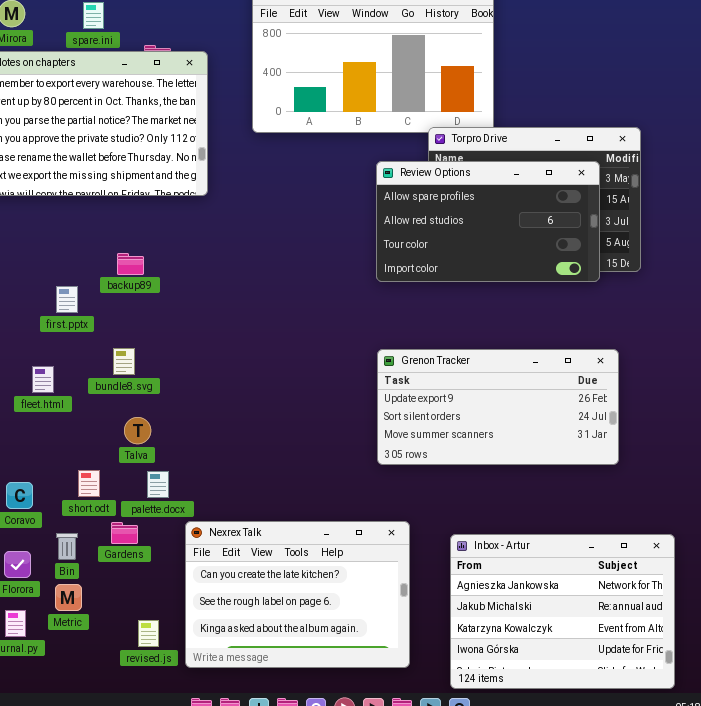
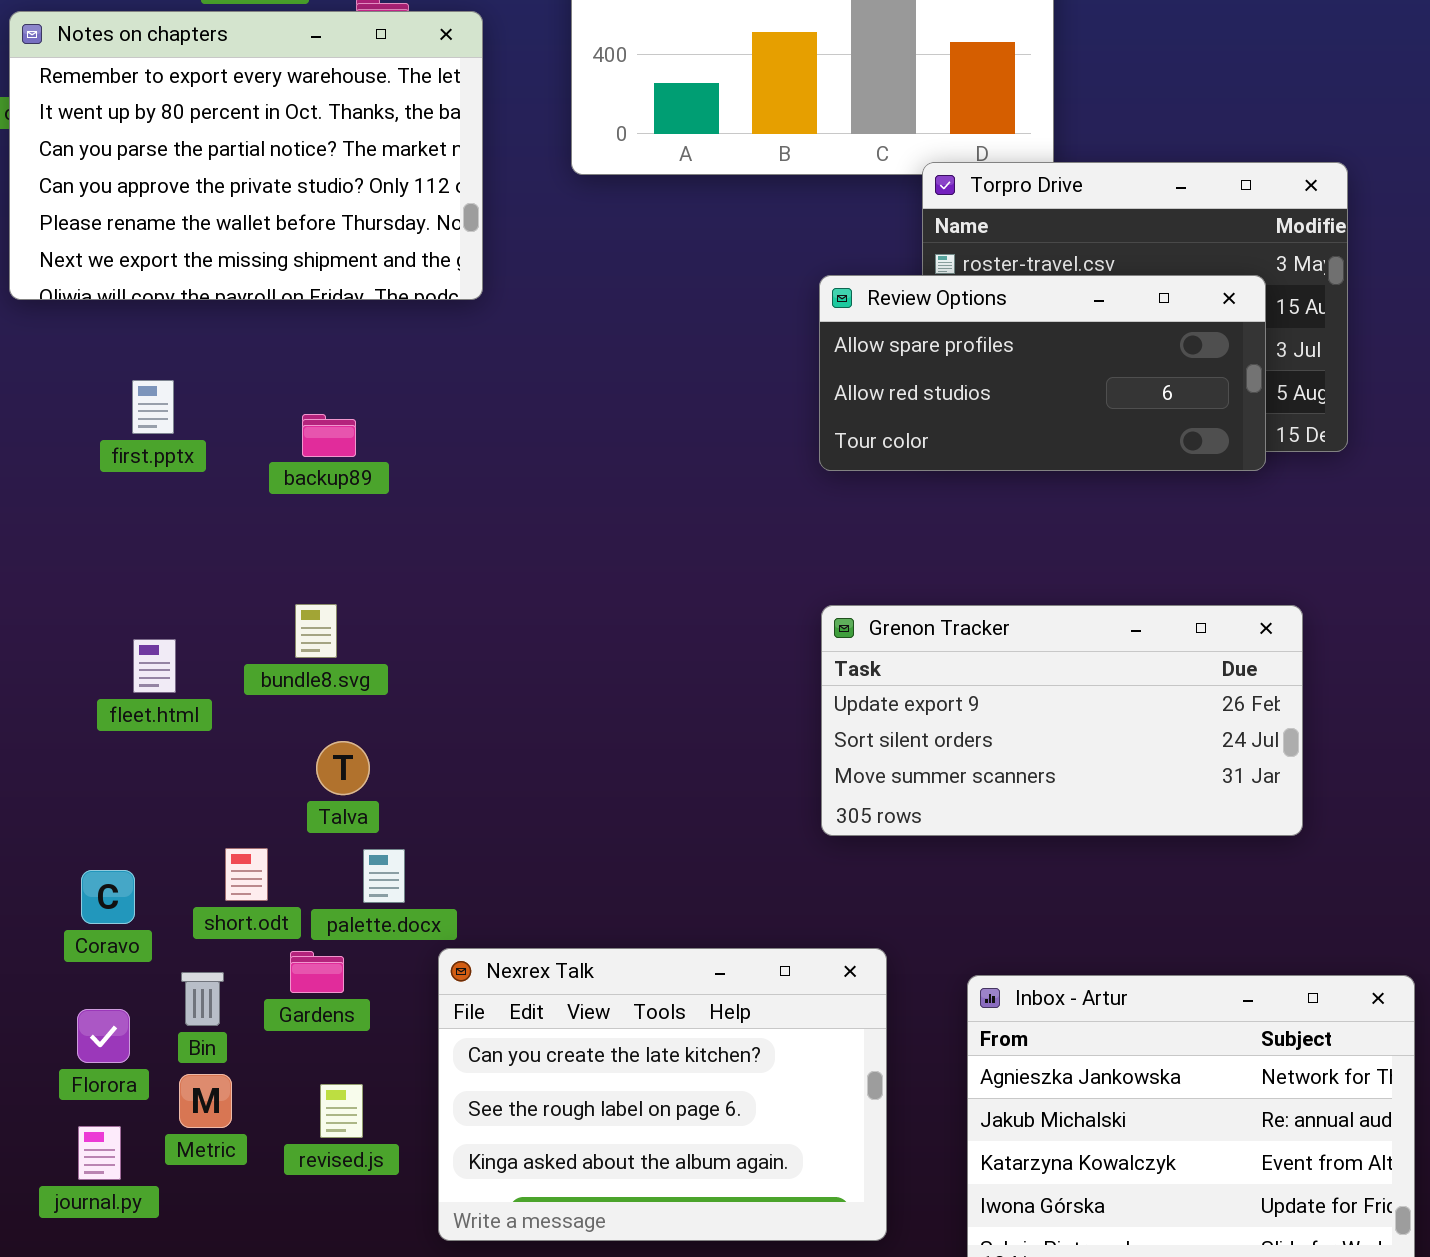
Review Options: [376,161,600,282] -> [819,275,1266,471], resized
first.pptx: [56,286,78,313] -> [132,380,174,434], moved
revised.js: [138,620,159,647] -> [320,1084,363,1138], moved

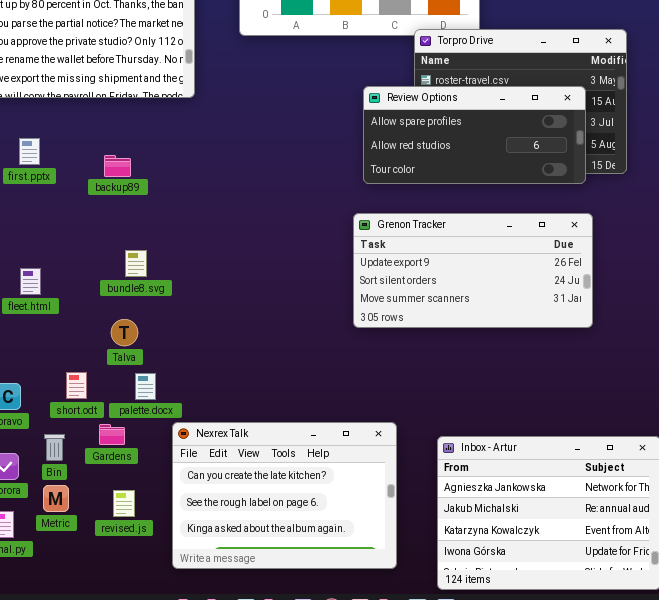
bundle8.svg: [295,604,337,658] -> [125,250,147,277], moved
Grenon Tracker: [821,605,1303,836] -> [353,213,593,328], moved

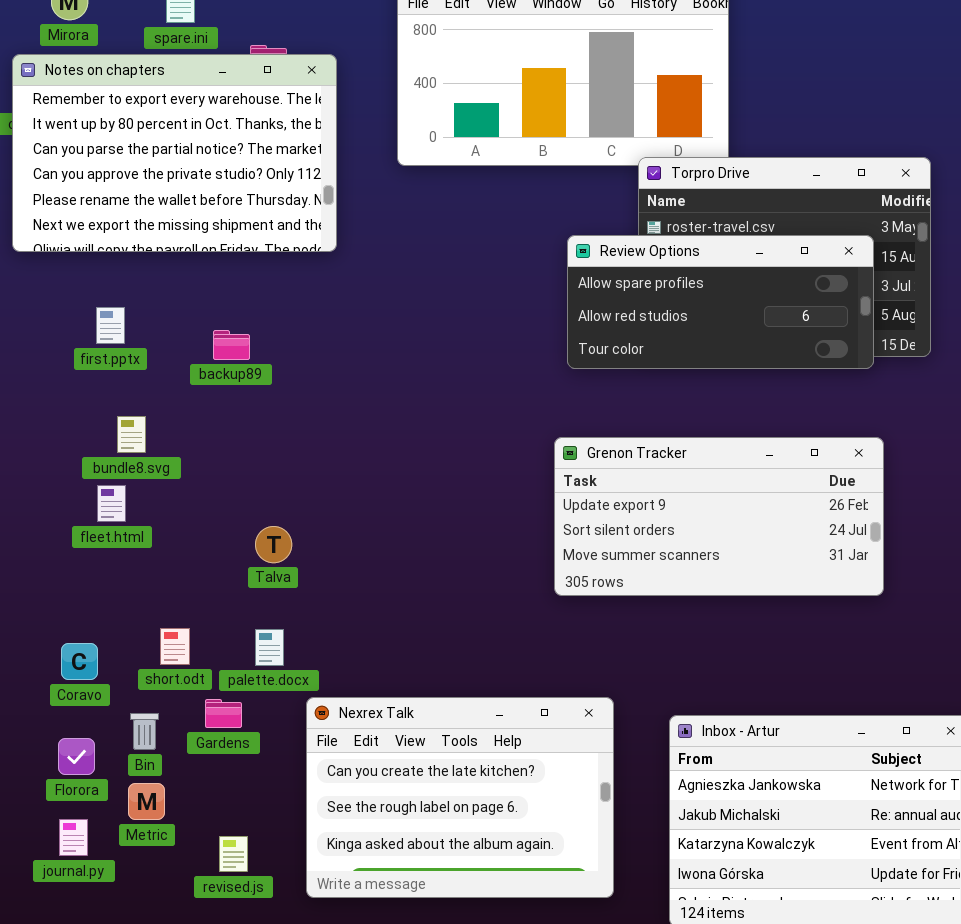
Grenon Tracker: [353,213,593,328] -> [554,437,884,596], moved
bundle8.svg: [125,250,147,277] -> [117,416,146,453], moved
Talva: [111,319,138,346] -> [255,526,292,563], moved
revised.js: [113,490,135,517] -> [219,836,248,872], moved

